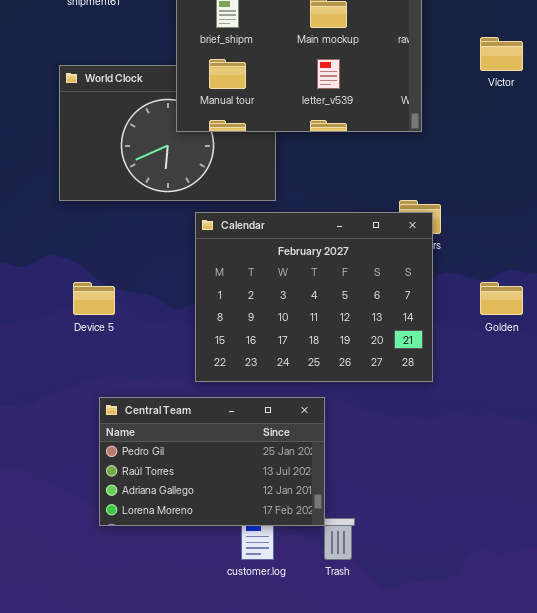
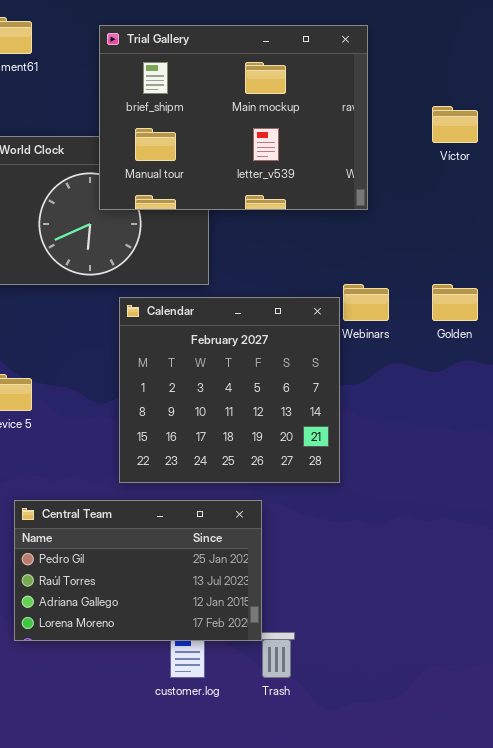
Calendar: [195,212,433,382] -> [119,297,340,483], resized
Golden: [480,282,523,315] -> [432,284,478,321], moved

